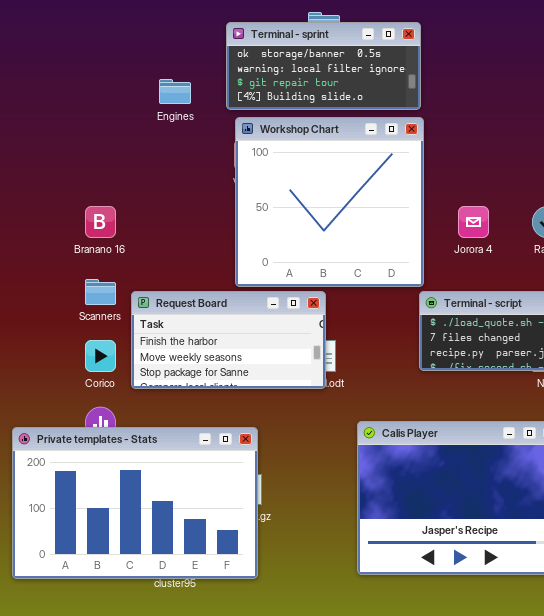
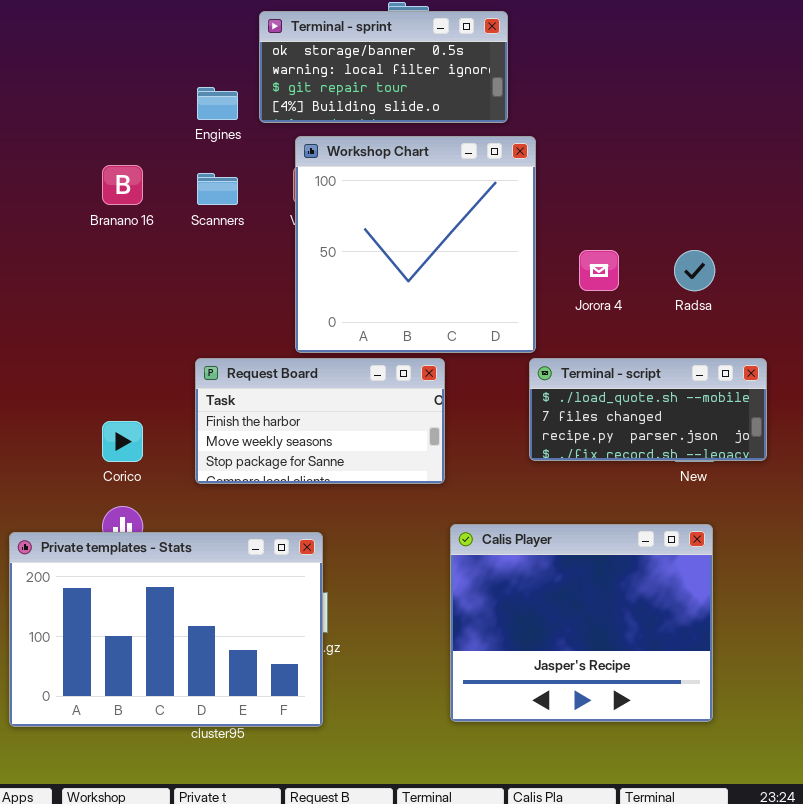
Terminal - sprint: [226,22,421,110] -> [259,11,508,123], moved
Branano 16: [85,206,116,238] -> [102,165,143,205], moved
Scanners: [85,279,116,305] -> [197,173,238,205], moved
Request Board: [131,291,326,389] -> [195,358,445,484], moved

